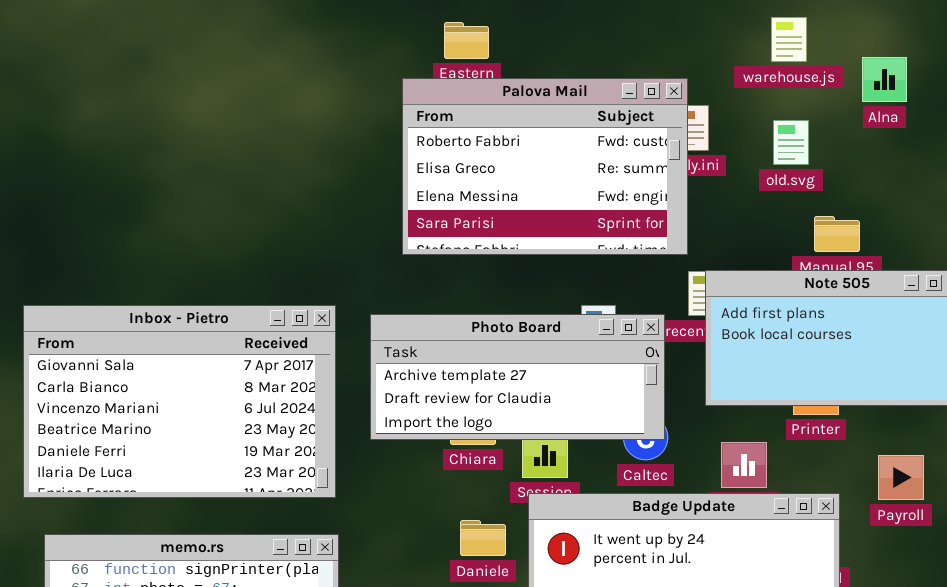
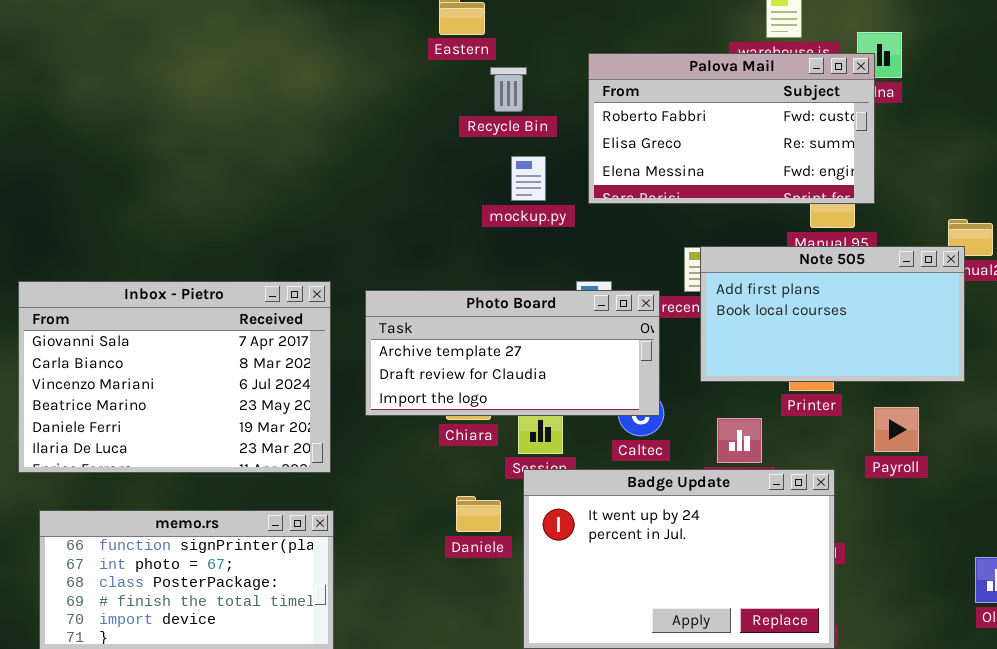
Palova Mail: [402,78,688,255] -> [588,53,875,204], moved, resized
Payroll: [878,455,924,500] -> [874,407,919,452], moved

